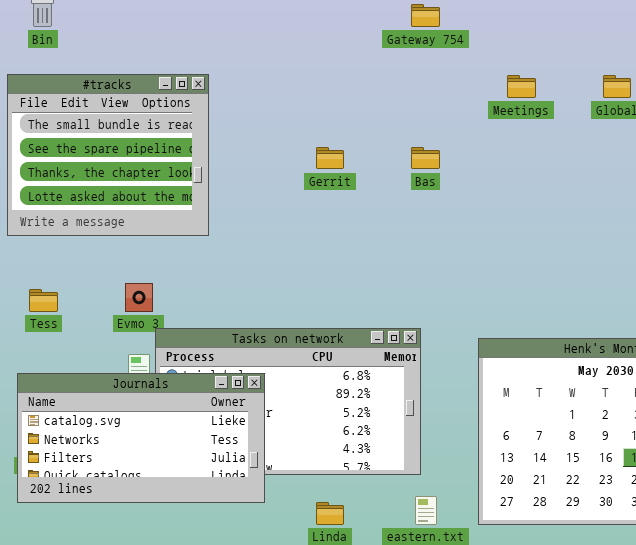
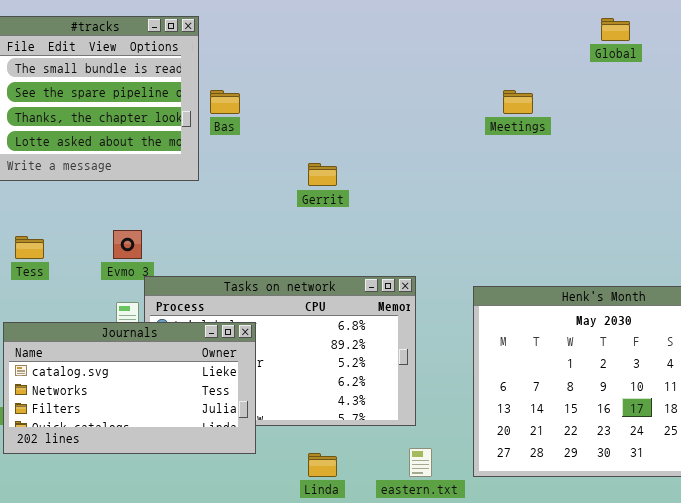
Meetings: [507,75,536,98] -> [503,90,533,114], moved
Gerrit: [316,147,344,169] -> [308,163,337,186], moved
Bas: [411,147,440,169] -> [210,90,240,114], moved

